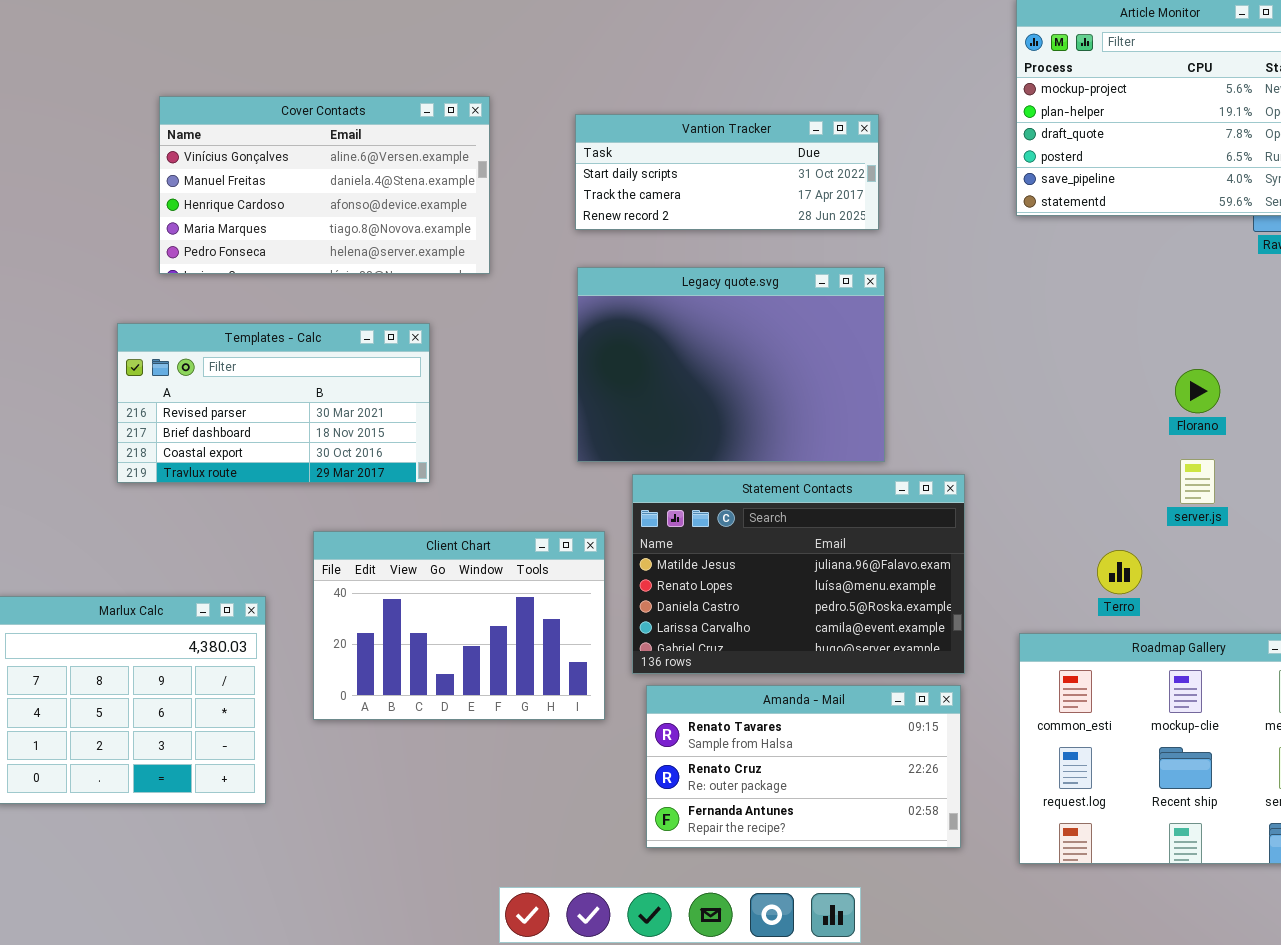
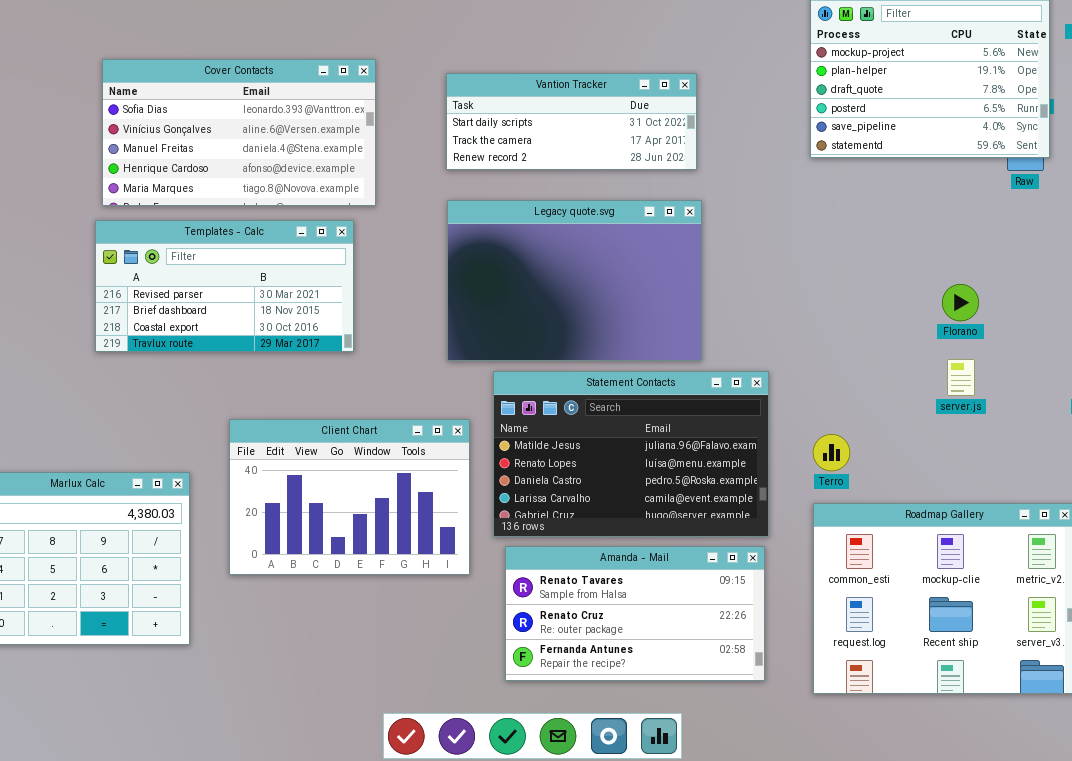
Cover Contacts: [159,96,490,274] -> [102,59,376,206], scrolled up 1 row
Templates - Calc: [117,323,430,483] -> [95,220,354,352], moved
Terro: [1097,550,1142,594] -> [813,434,850,471], moved

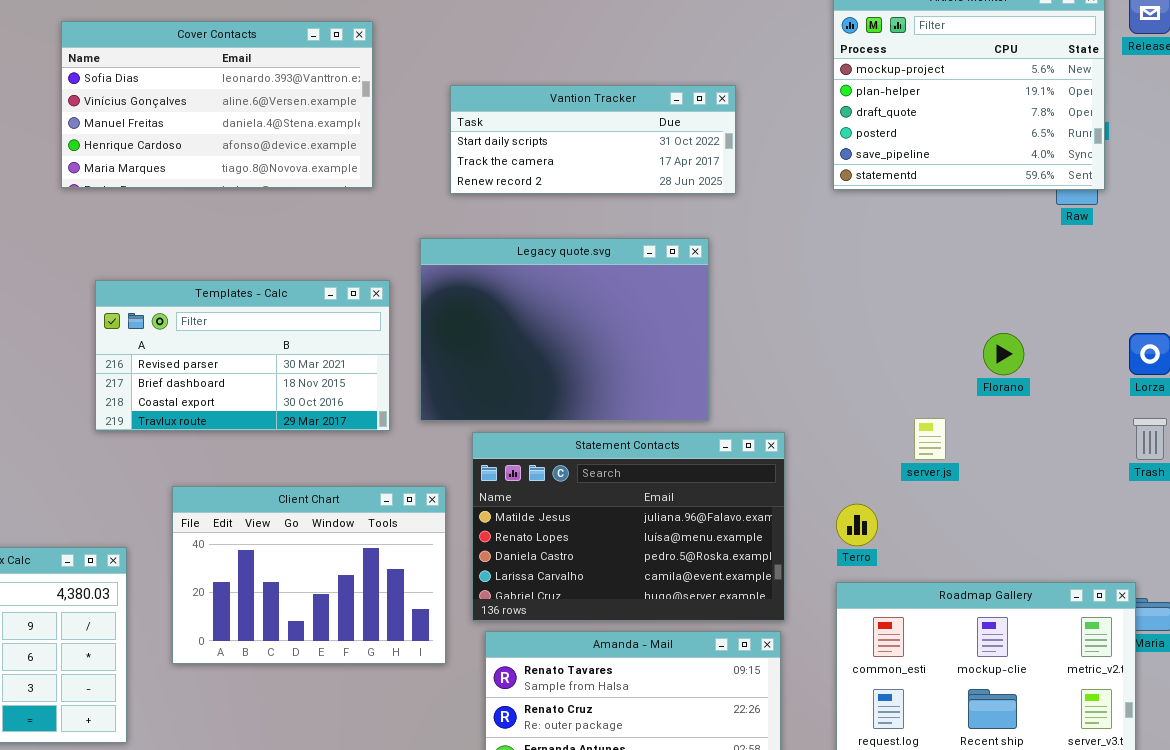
Cover Contacts: [102,59,376,206] -> [61,21,373,188], moved
Vantion Tracker: [446,73,697,170] -> [450,85,736,194], moved
Templates - Calc: [95,220,354,352] -> [95,280,390,431], moved
server.js: [947,359,975,396] -> [914,418,946,460], moved

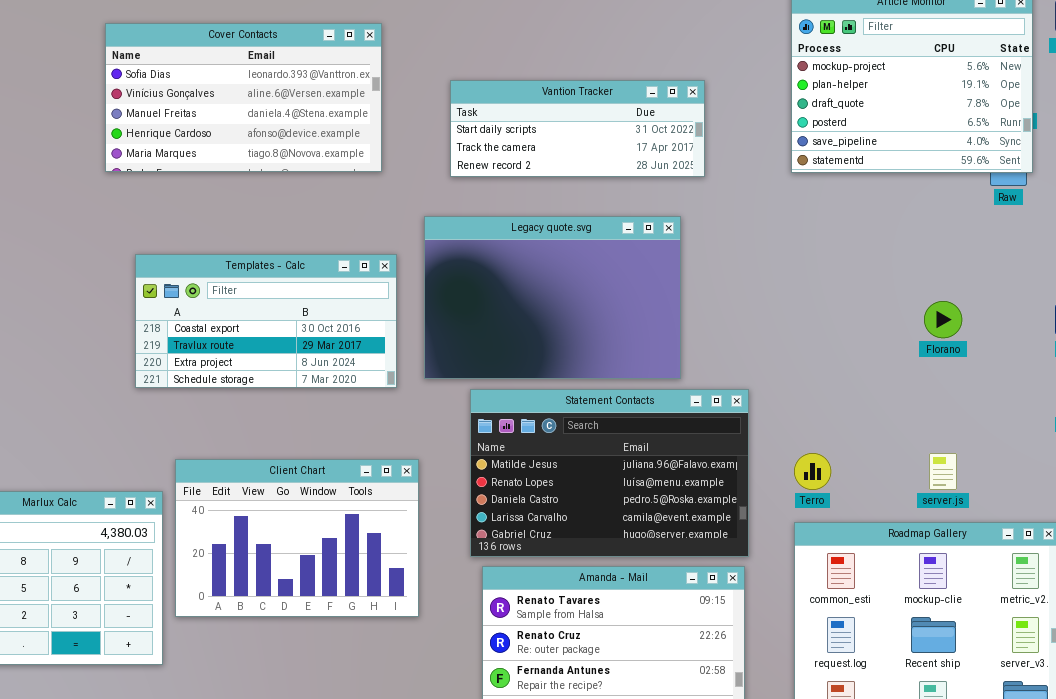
Templates - Calc: [95,280,390,431] -> [135,254,397,388], scrolled down 2 rows
server.js: [914,418,946,460] -> [929,453,957,490], moved
Client Chart: [172,486,446,664] -> [175,459,419,617], moved

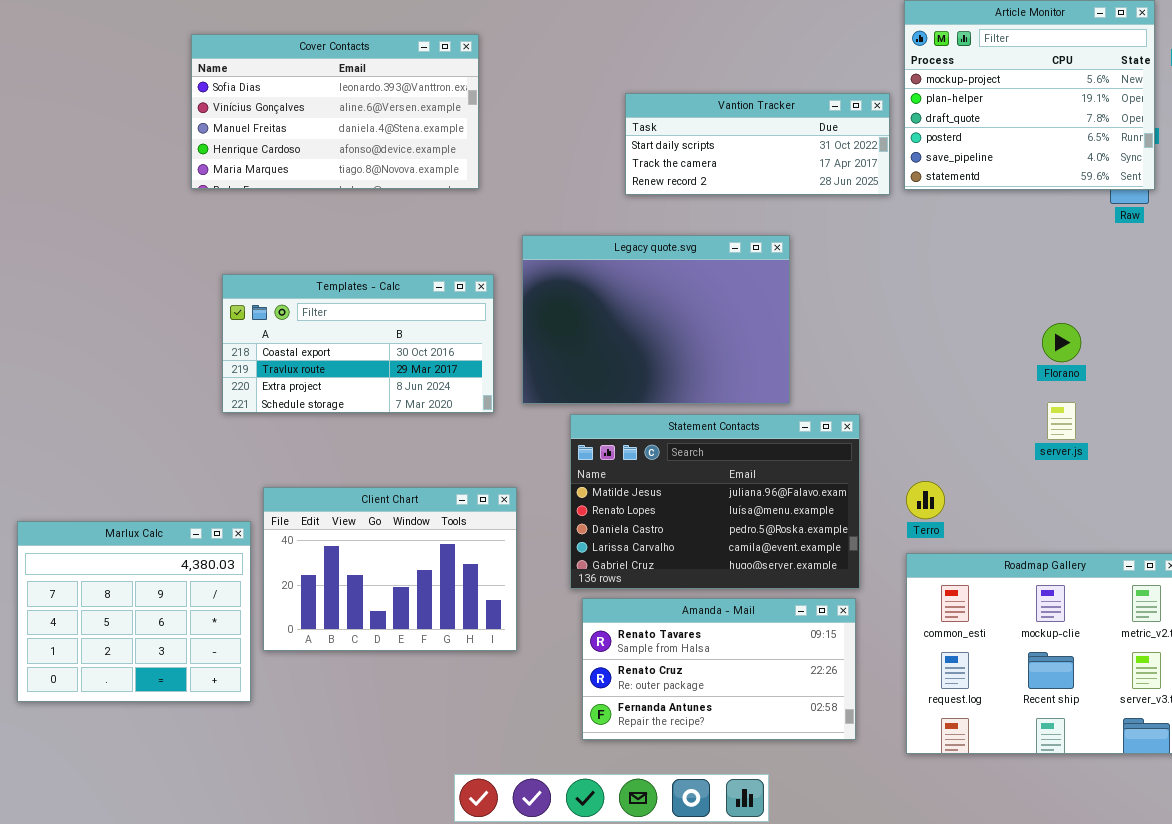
Vantion Tracker: [450,80,705,177] -> [625,93,890,195], moved
server.js: [929,453,957,490] -> [1047,402,1076,440], moved

